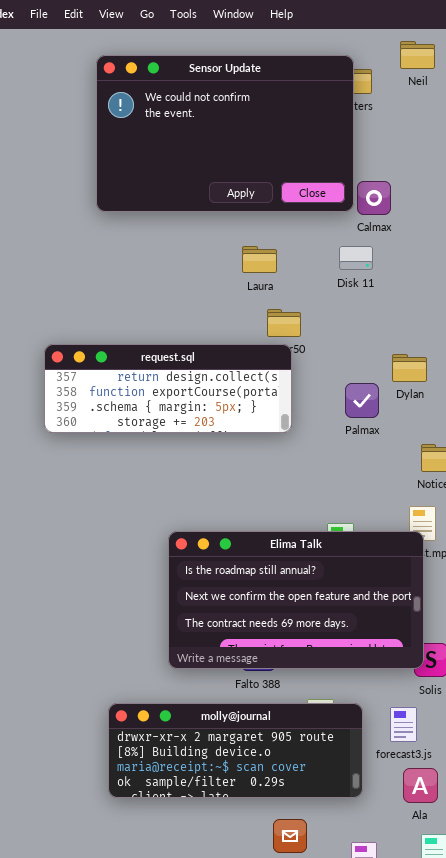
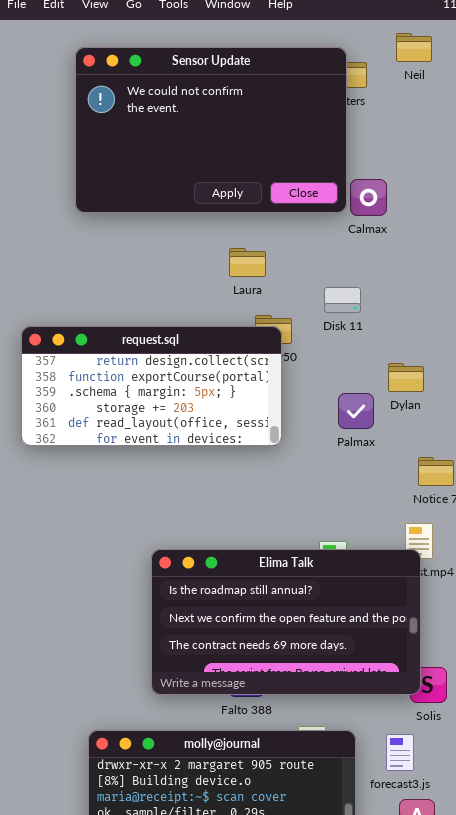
Disk 11: [339,246,373,270] -> [324,287,361,313], moved
request.sql: [44,344,292,433] -> [21,326,282,446], resized

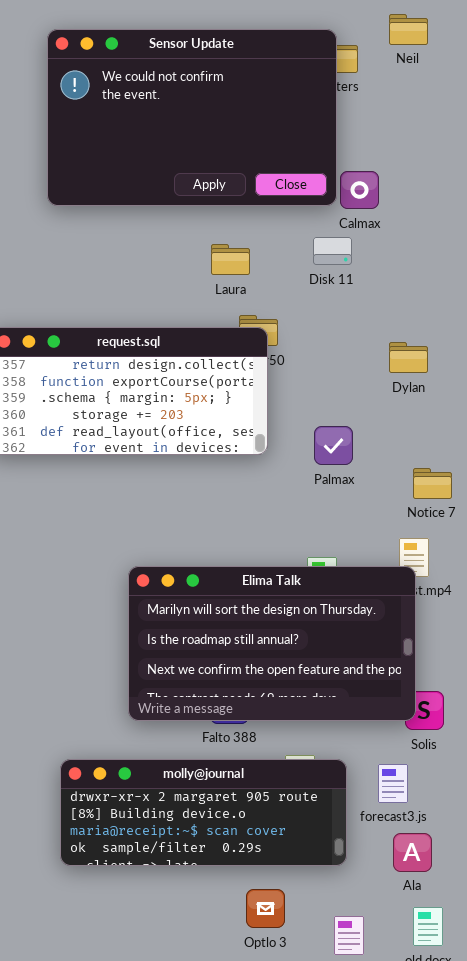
Disk 11: [324,287,361,313] -> [313,237,352,265], moved
Dylan: [388,363,424,392] -> [389,342,428,373], moved
Palmax: [338,393,374,429] -> [314,426,353,465], moved
Elima Talk: [151,549,421,695] -> [128,566,416,721], scrolled up 1 row

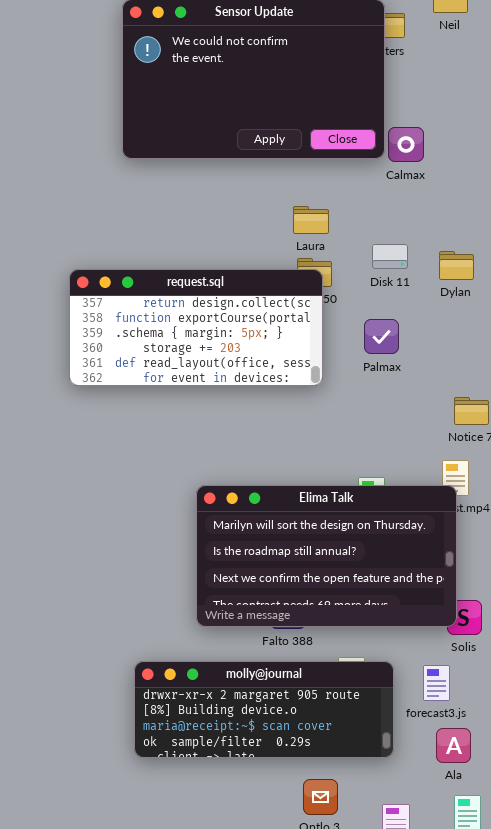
Disk 11: [313,237,352,265] -> [372,244,408,269], moved
Laura: [211,244,250,275] -> [293,206,329,234], moved
Dylan: [389,342,428,373] -> [439,251,474,280], moved
Palmax: [314,426,353,465] -> [364,319,399,354], moved

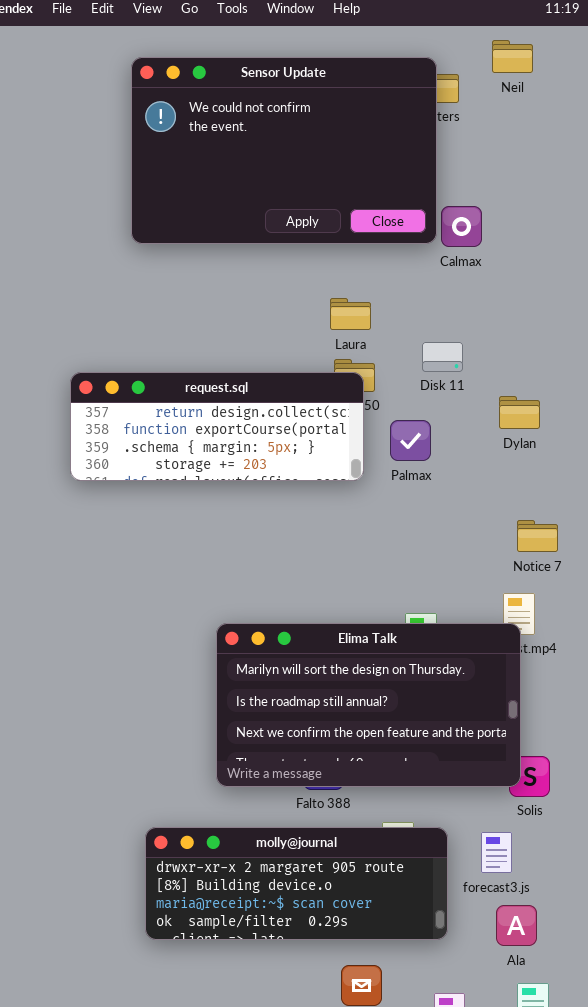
Dylan: [439,251,474,280] -> [499,396,540,429], moved
request.sql: [69,269,323,386] -> [70,372,364,481], resized
Palmax: [364,319,399,354] -> [390,420,431,461], moved

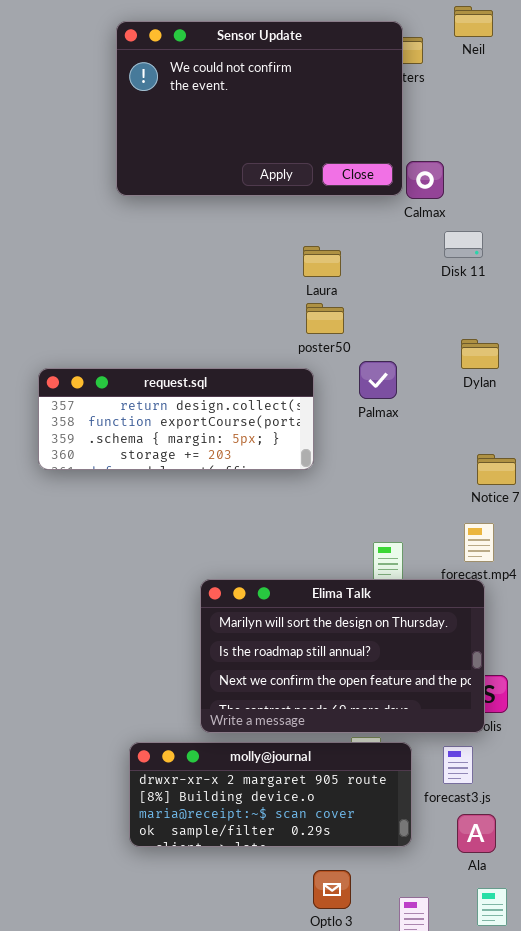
Disk 11: [422,342,463,372] -> [444,231,483,258], moved
request.sql: [70,372,364,481] -> [38,368,314,470], moved
Elima Talk: [216,623,521,787] -> [200,579,485,733], moved

